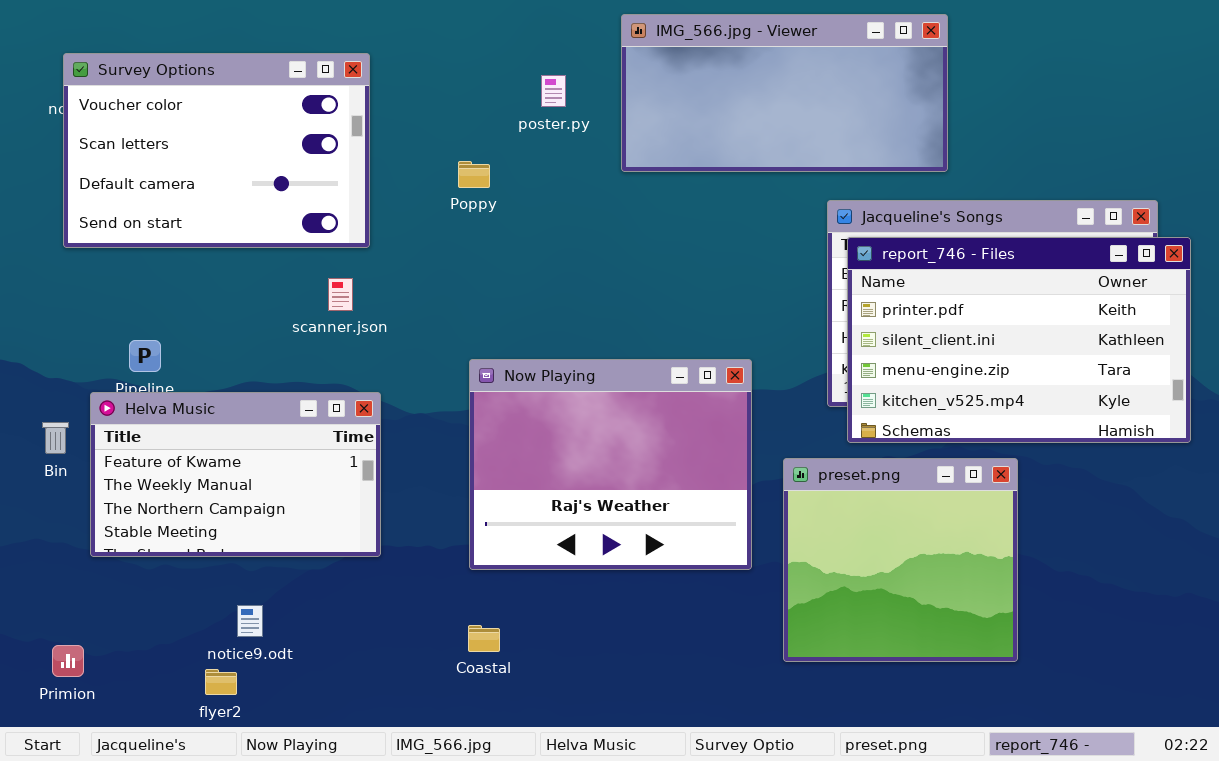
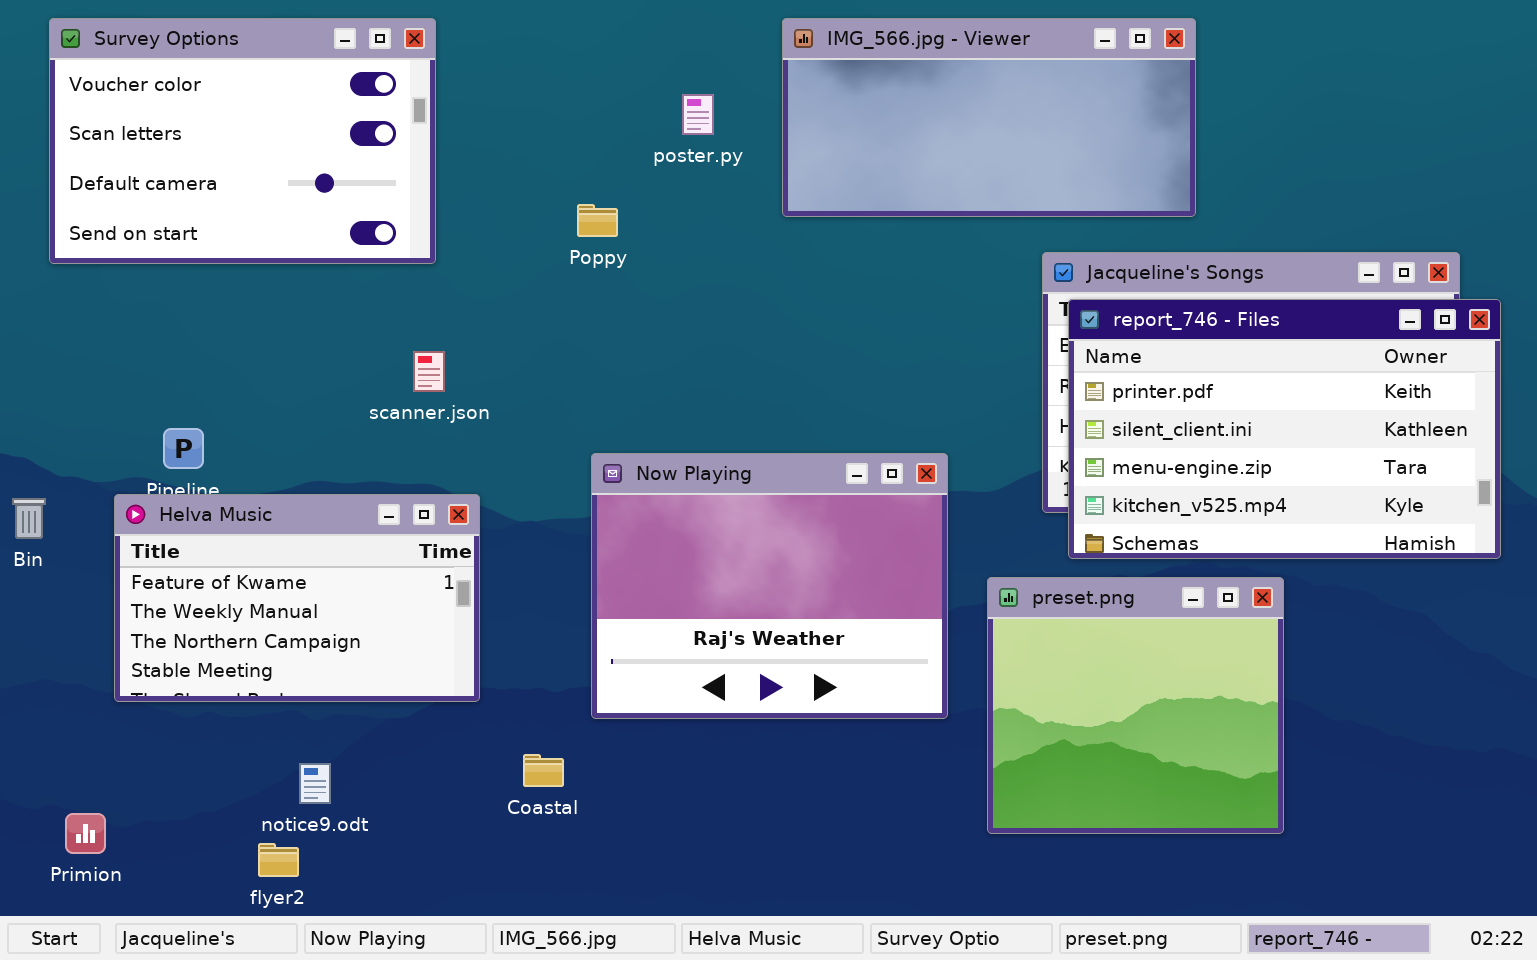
Survey Options: [63,53,370,248] -> [49,18,436,264], moved
Bin: [42,422,69,454] -> [12,498,46,539], moved
Coastal: [468,625,500,652] -> [523,754,564,787], moved

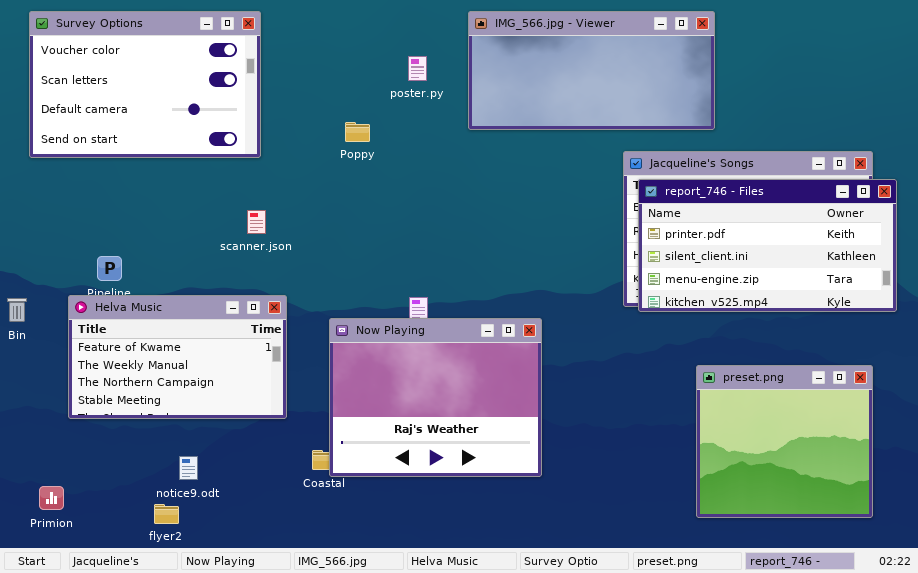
report_746 - Files: [1068,299,1501,559] -> [638,179,897,312], resized
Now Playing: [591,453,948,719] -> [329,318,542,477], moved
preset.png: [987,577,1284,834] -> [696,365,873,518], moved

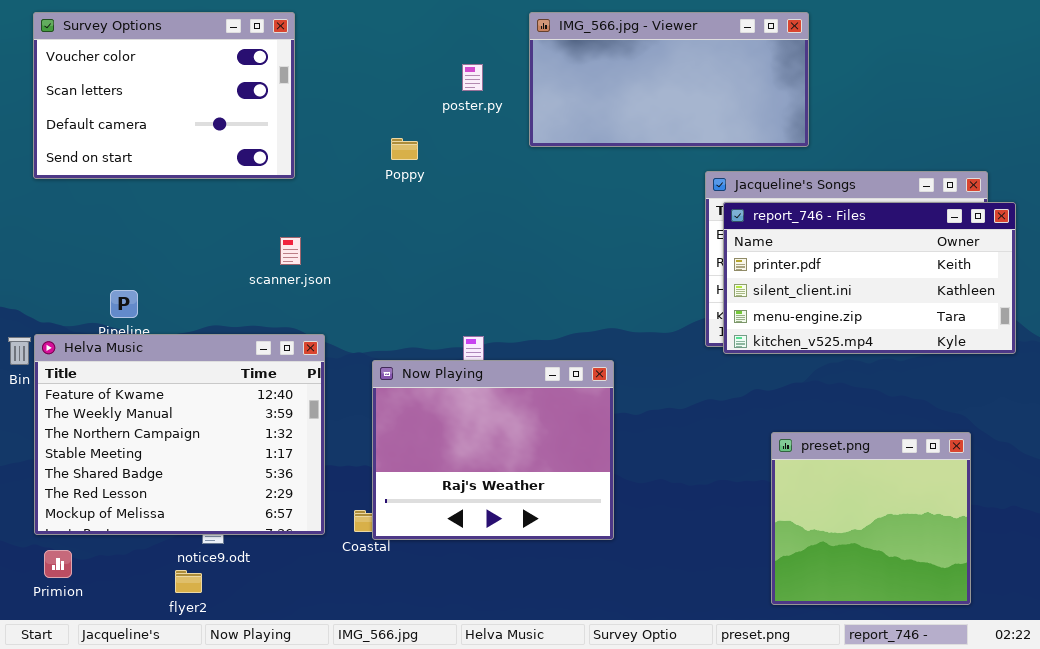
Helva Music: [68,295,287,419] -> [34,334,325,535], resized
preset.png: [696,365,873,518] -> [771,432,971,605], moved

